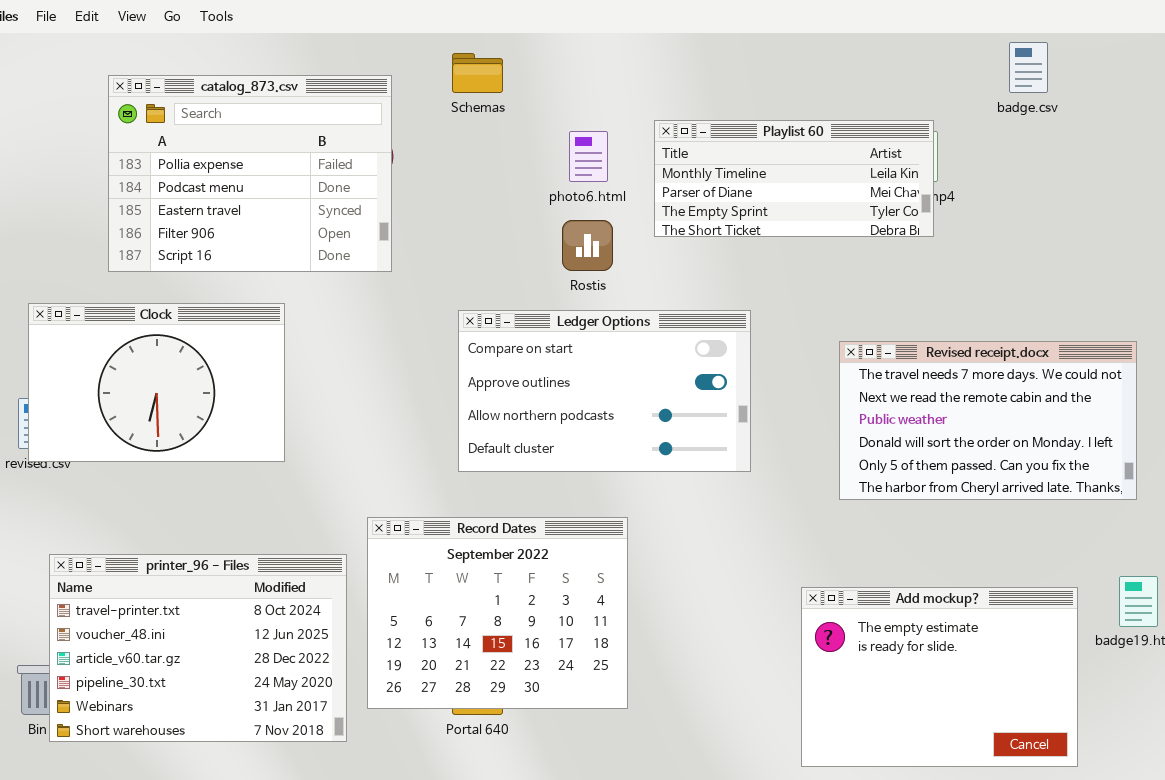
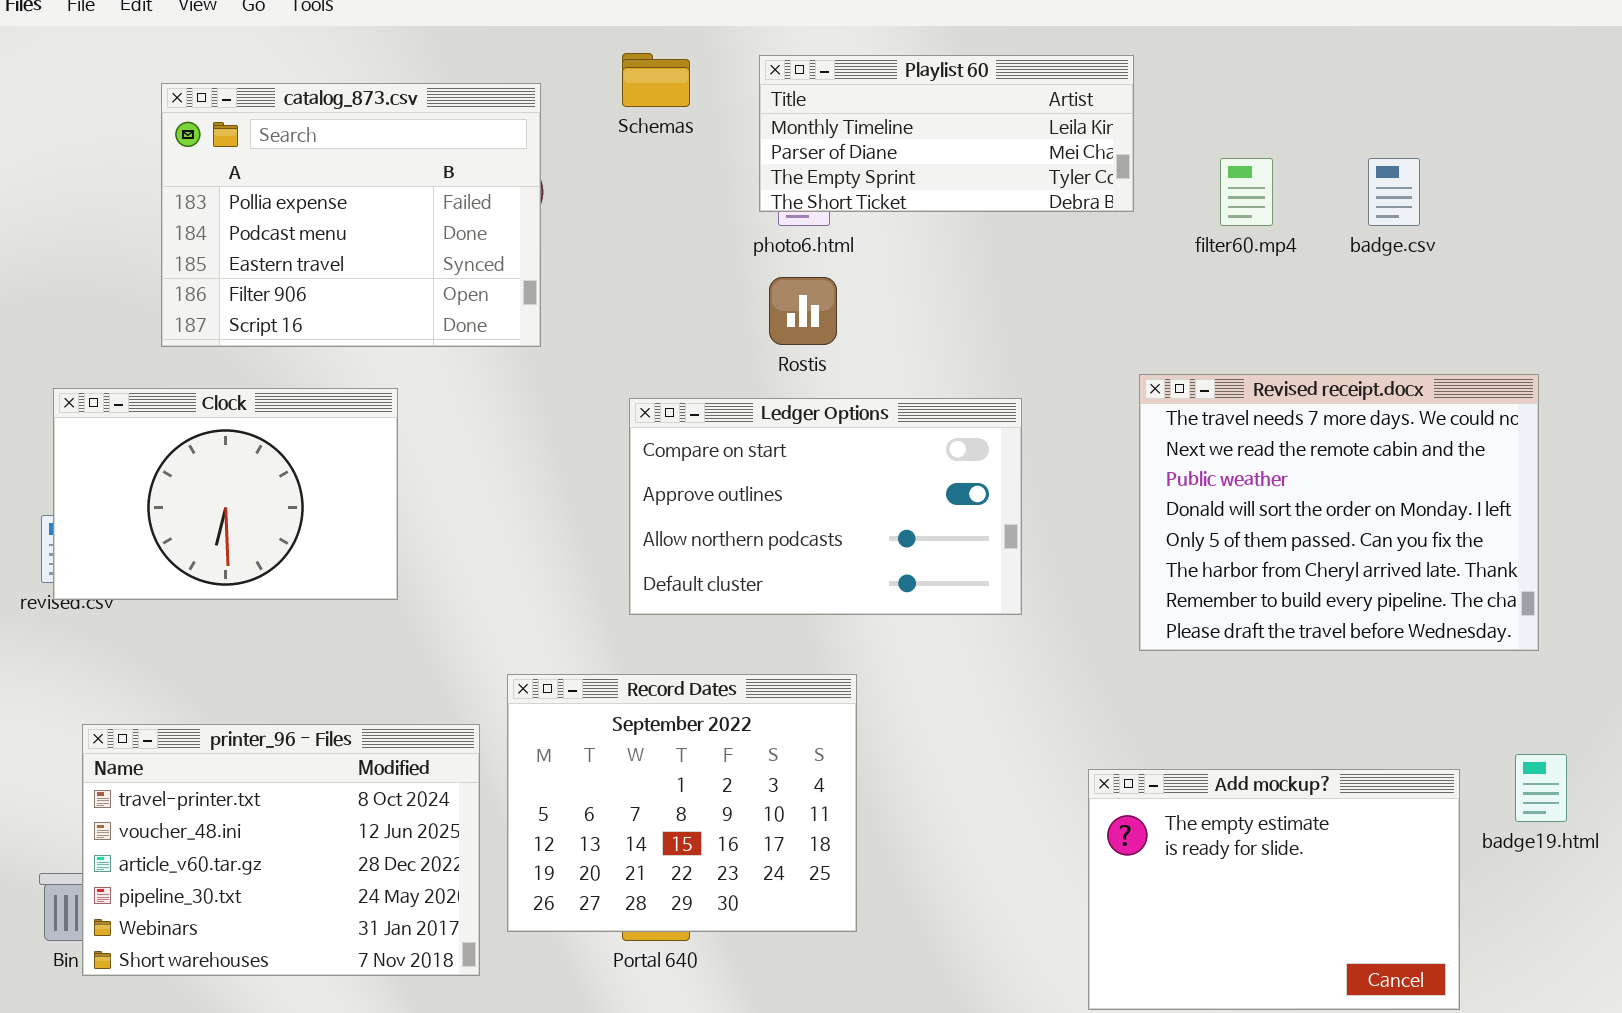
badge.csv: [1009,42,1048,93] -> [1368,158,1420,226], moved
Playlist 60: [654,120,934,237] -> [759,55,1134,212], moved
Revised receipt.docx: [839,341,1137,500] -> [1139,374,1539,651], resized

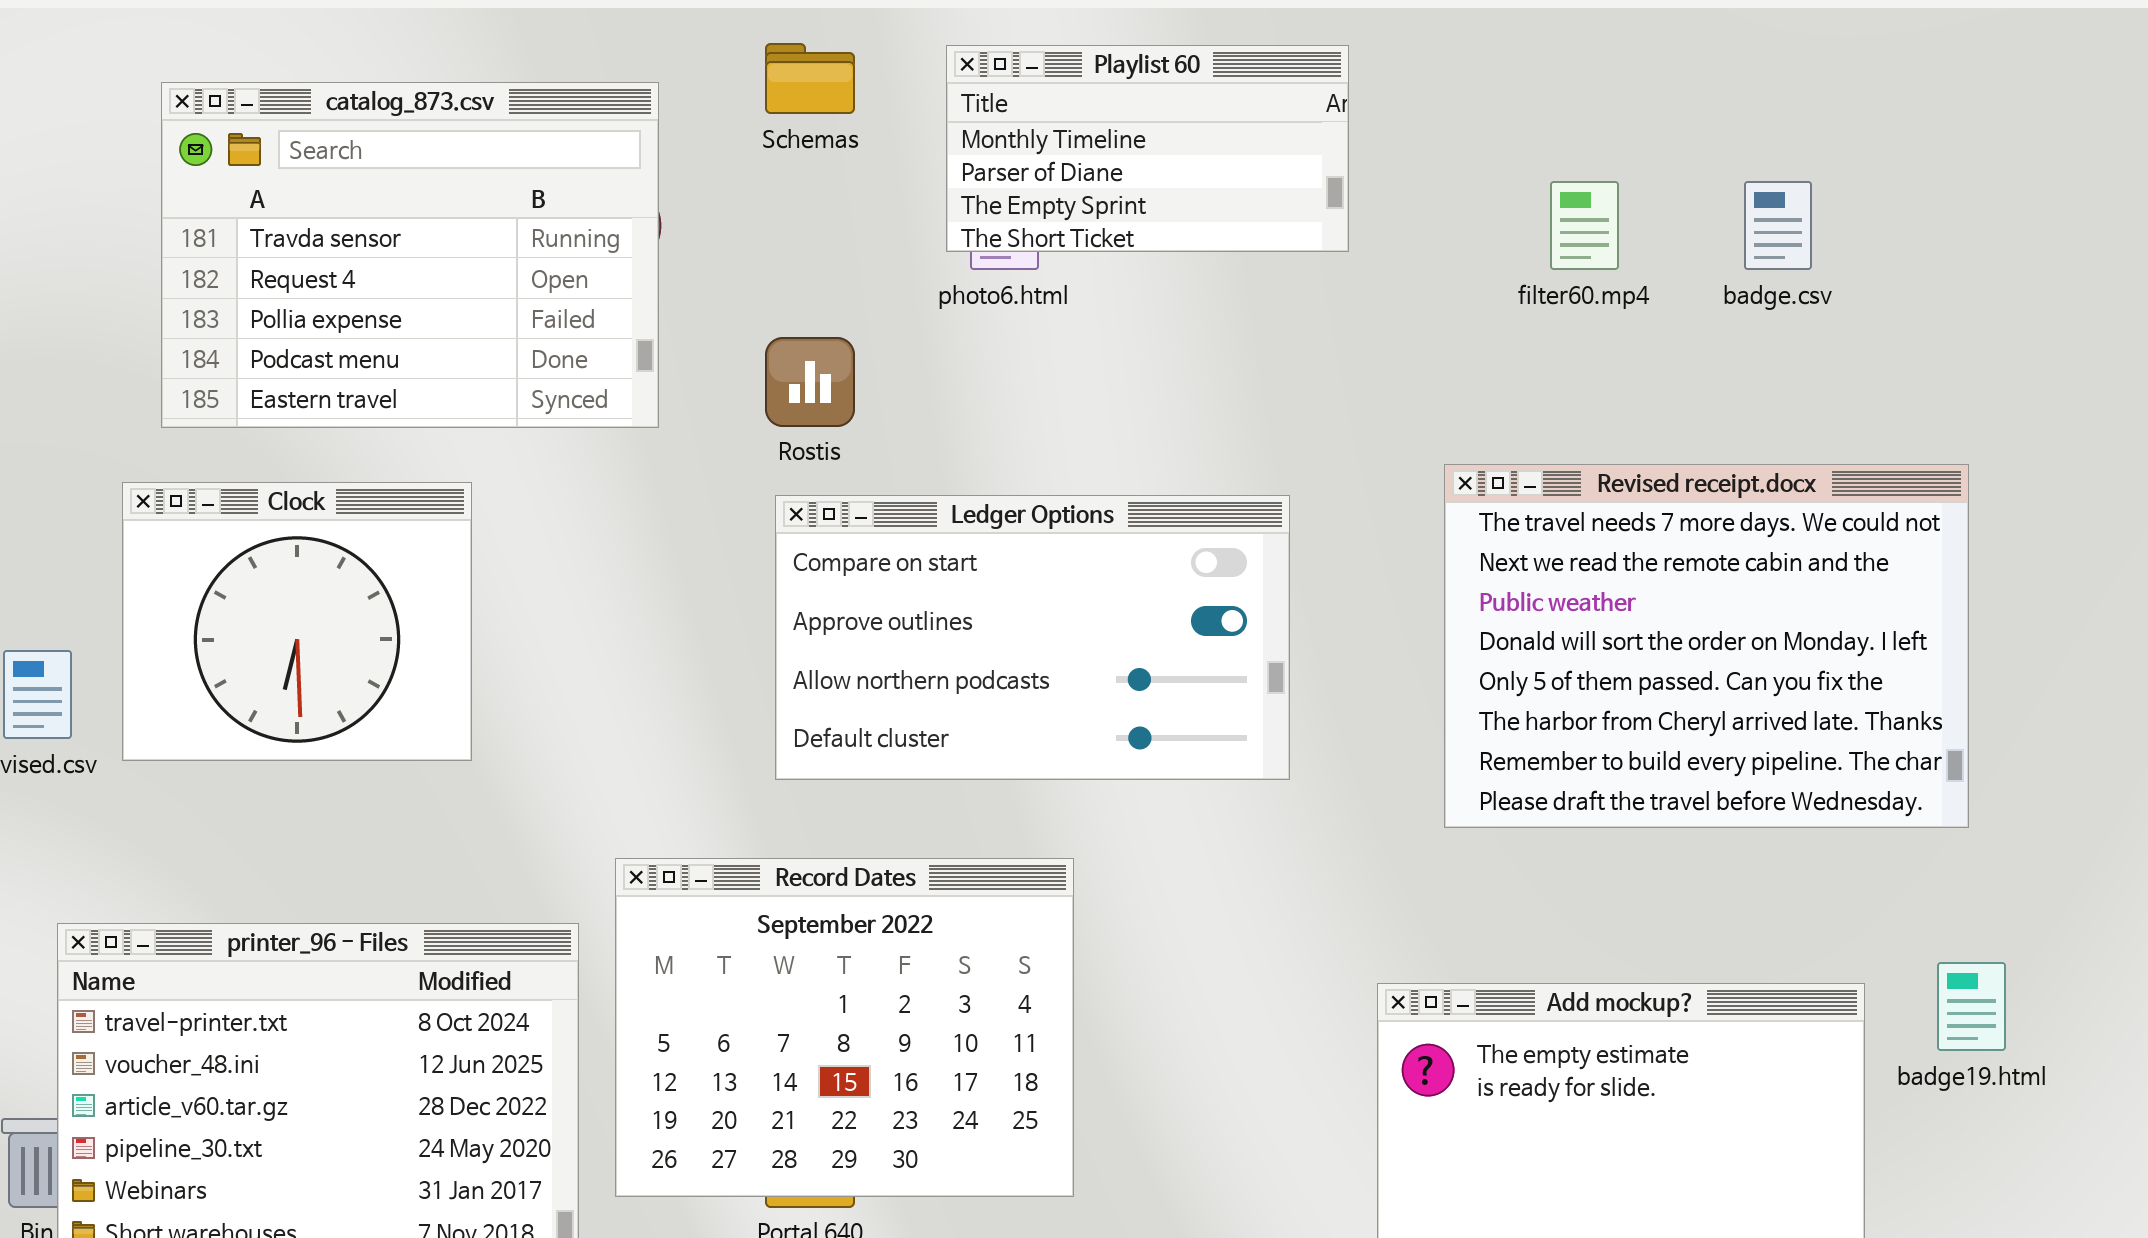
Playlist 60: [759,55,1134,212] -> [946,45,1349,252], resized
catalog_873.csv: [161,83,541,347] -> [161,82,659,428], scrolled up 2 rows
Rostis: [769,277,837,345] -> [765,337,855,427], moved
Clock: [53,388,398,600] -> [122,482,472,761], resized

